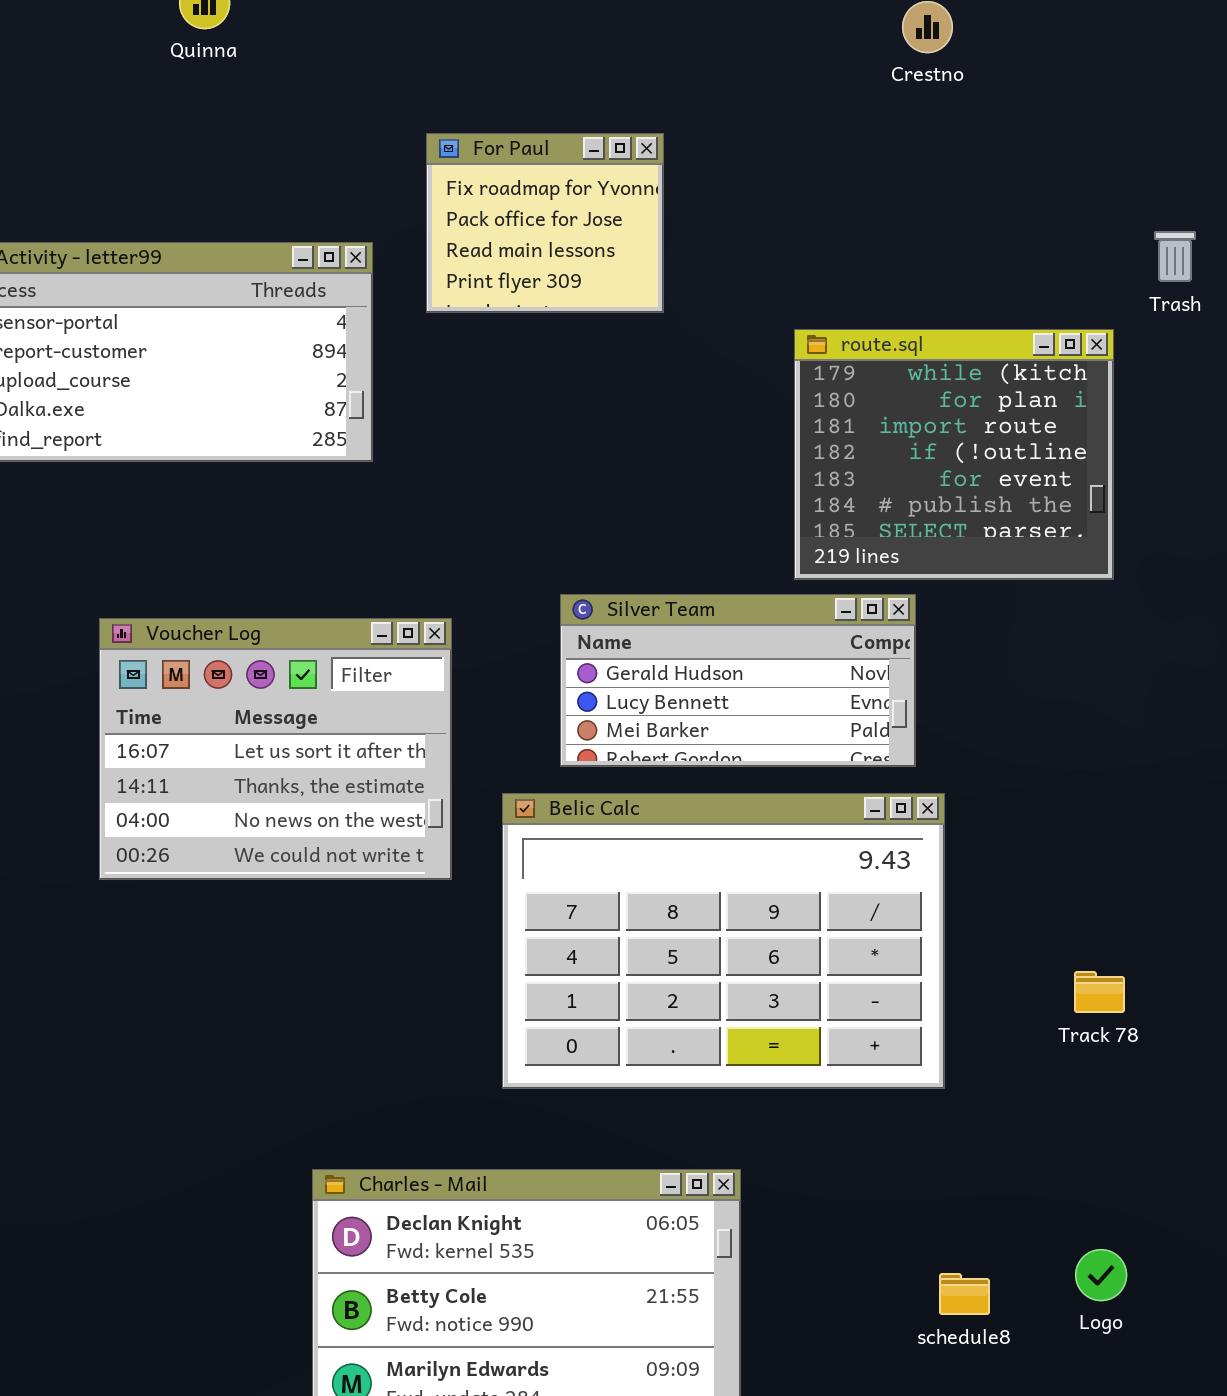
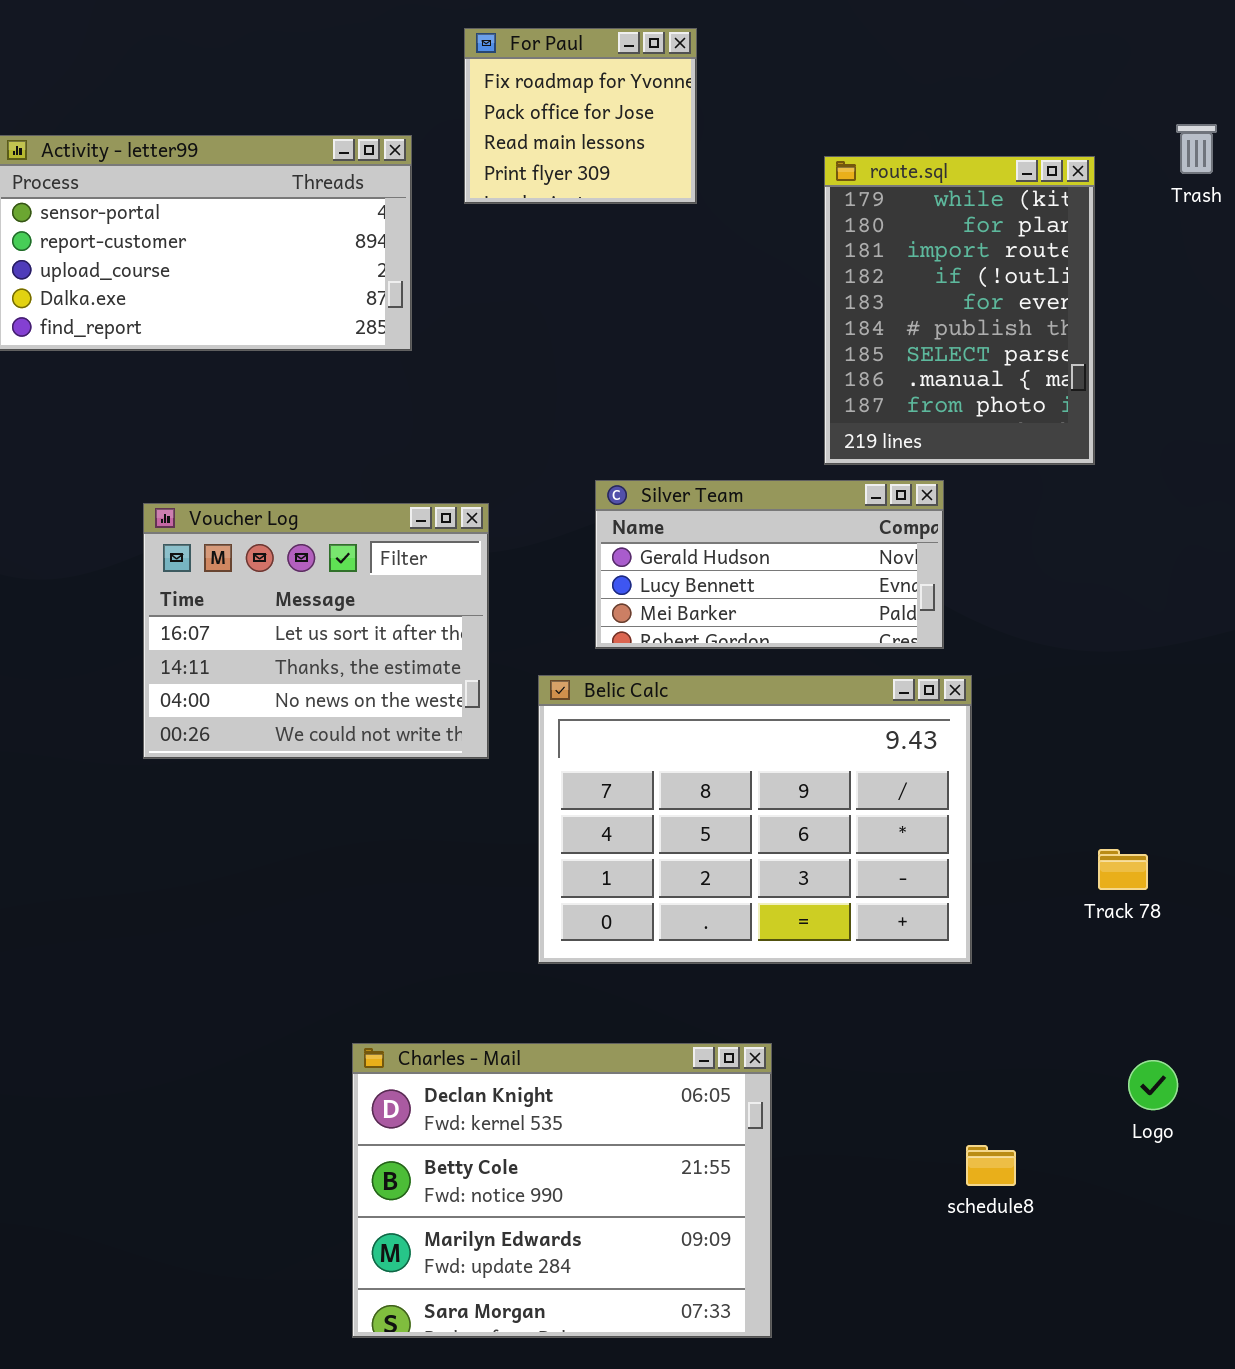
route.sql: [794,329,1114,580] -> [824,156,1095,465], resized
Logo: [1075,1249,1127,1301] -> [1128,1060,1178,1110], moved

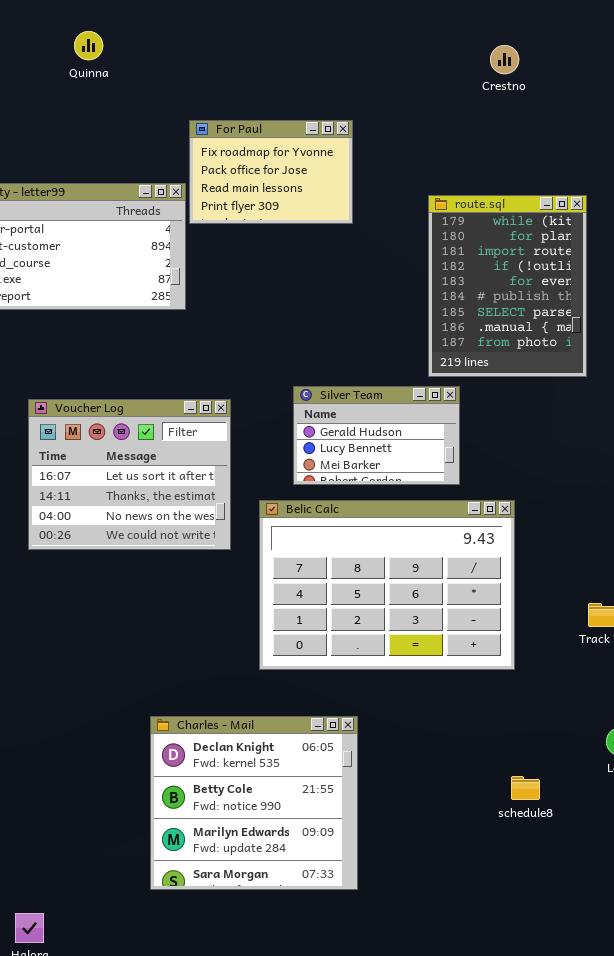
For Paul: [464,28,697,204] -> [189,120,353,224], resized
Silver Team: [595,480,944,649] -> [293,386,460,485], resized
Charles - Mail: [352,1043,772,1338] -> [150,716,358,890], resized

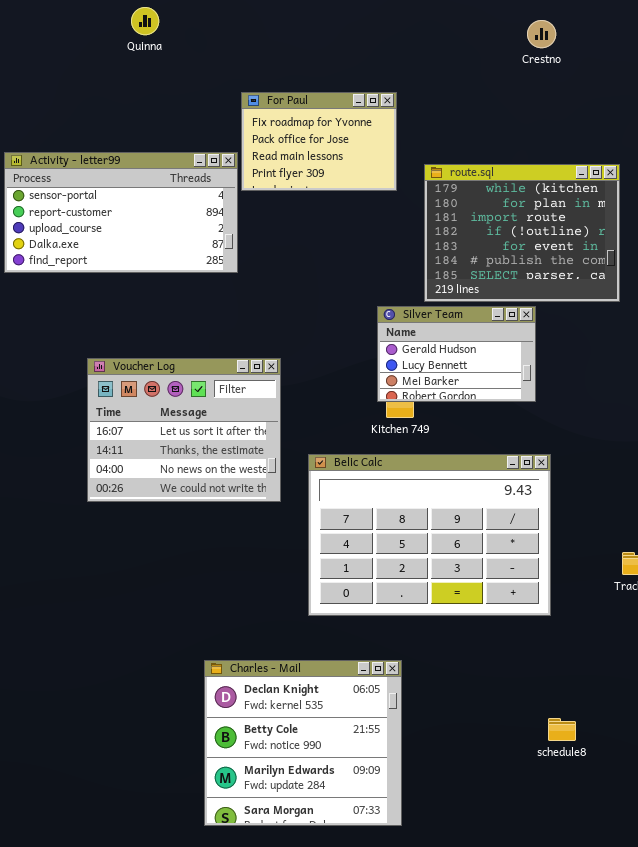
route.sql: [428,195,587,377] -> [424,164,620,302], resized
Silver Team: [293,386,460,485] -> [377,306,536,402], moved

